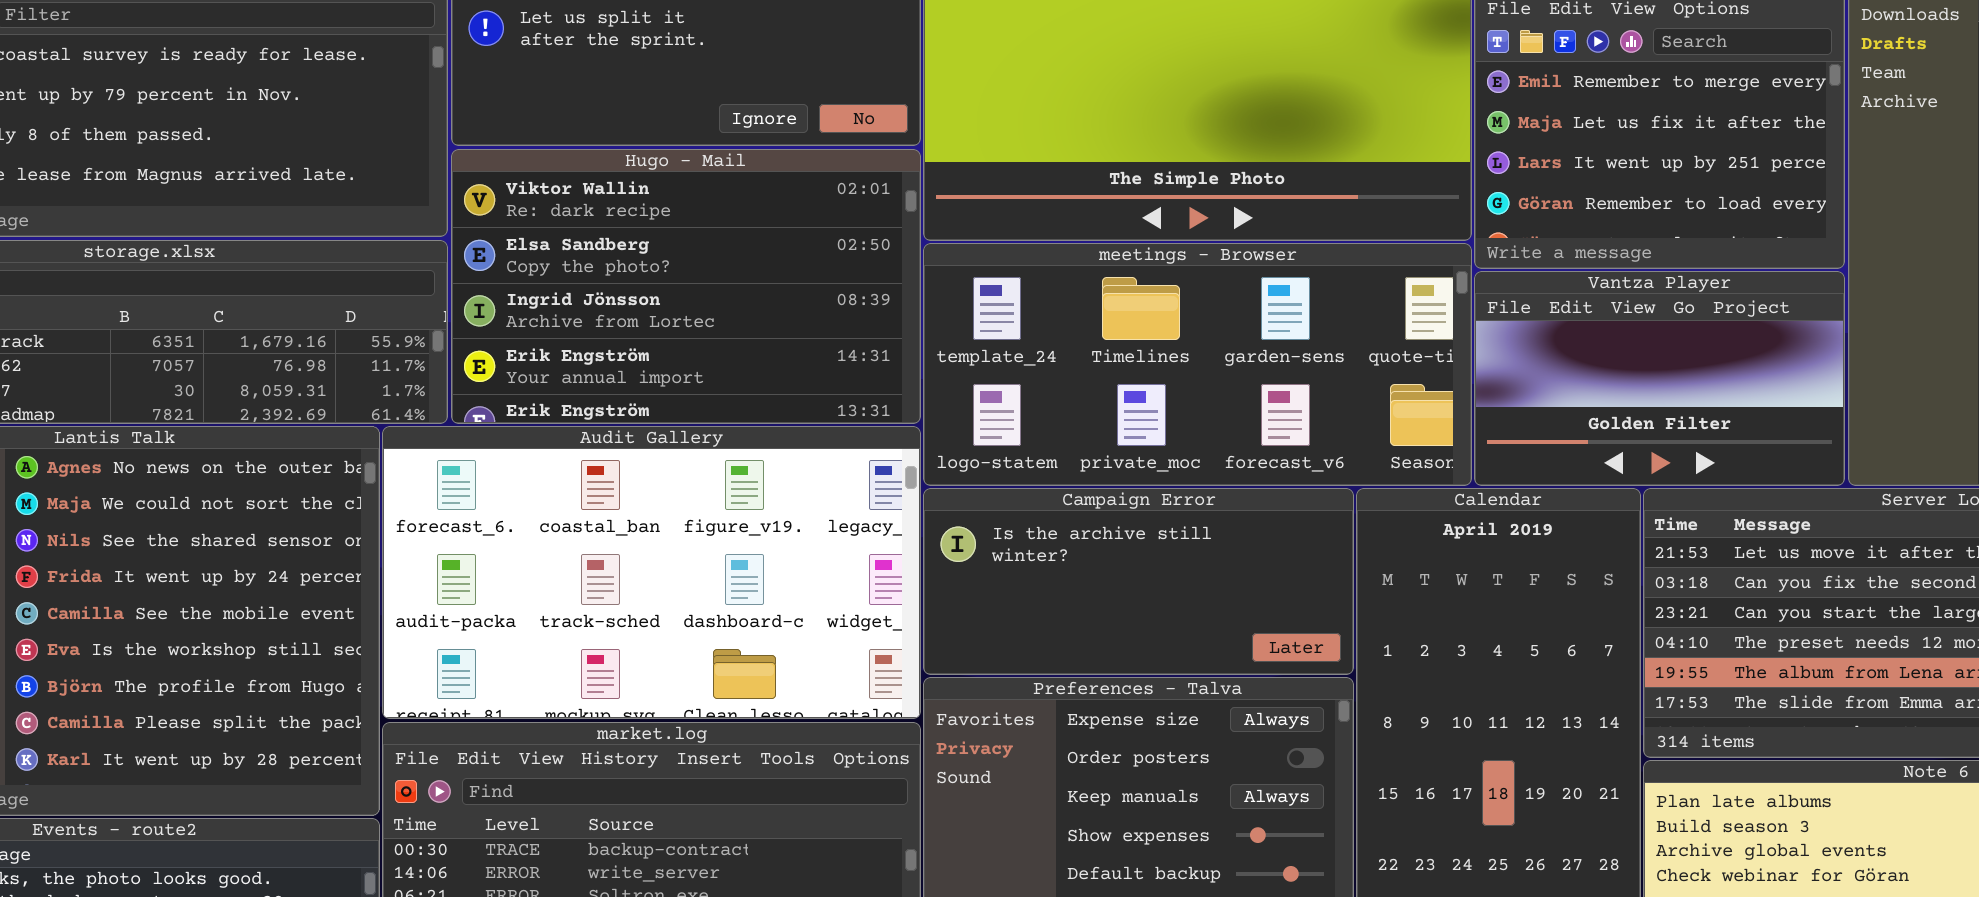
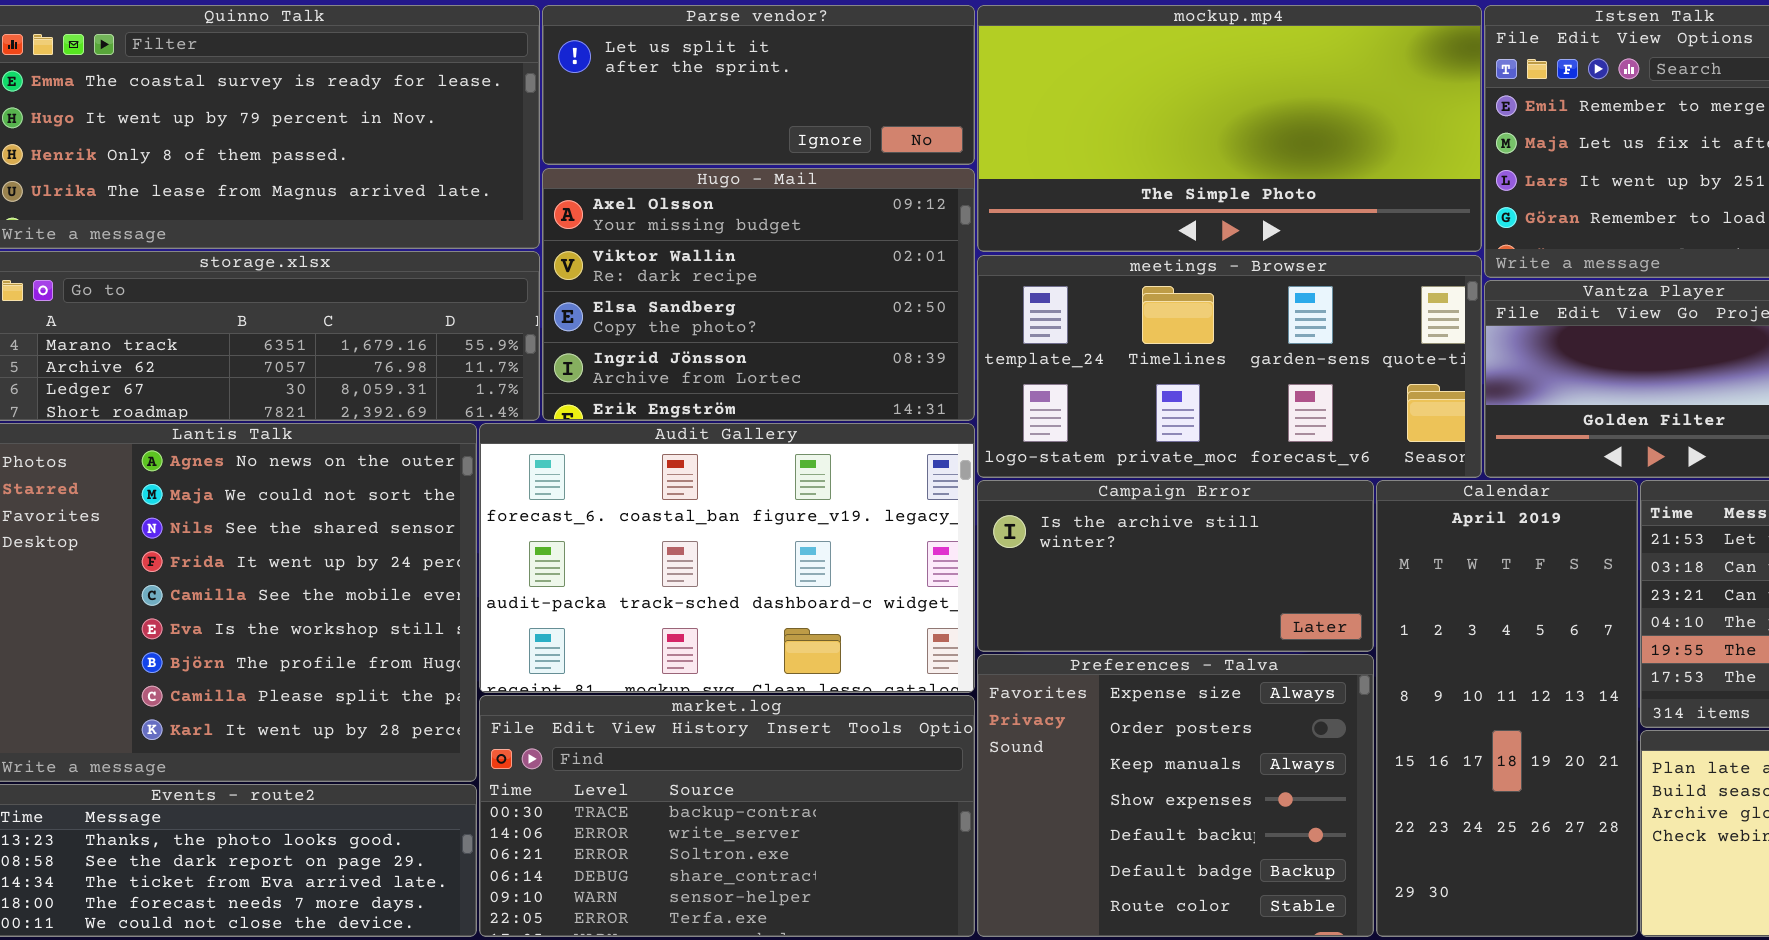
Hugo - Mail: [451,149,921,424] -> [542,168,975,421], scrolled up 1 row

